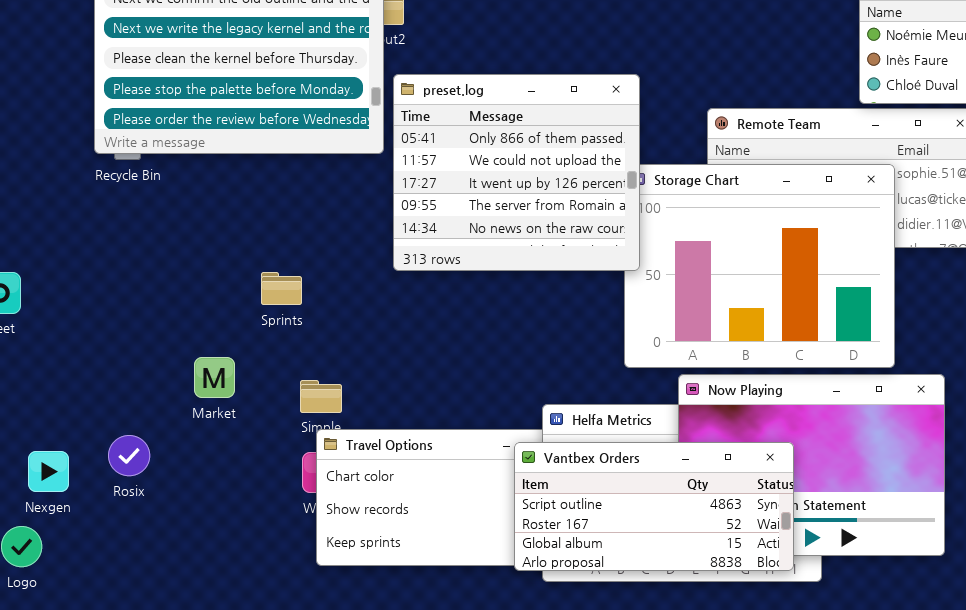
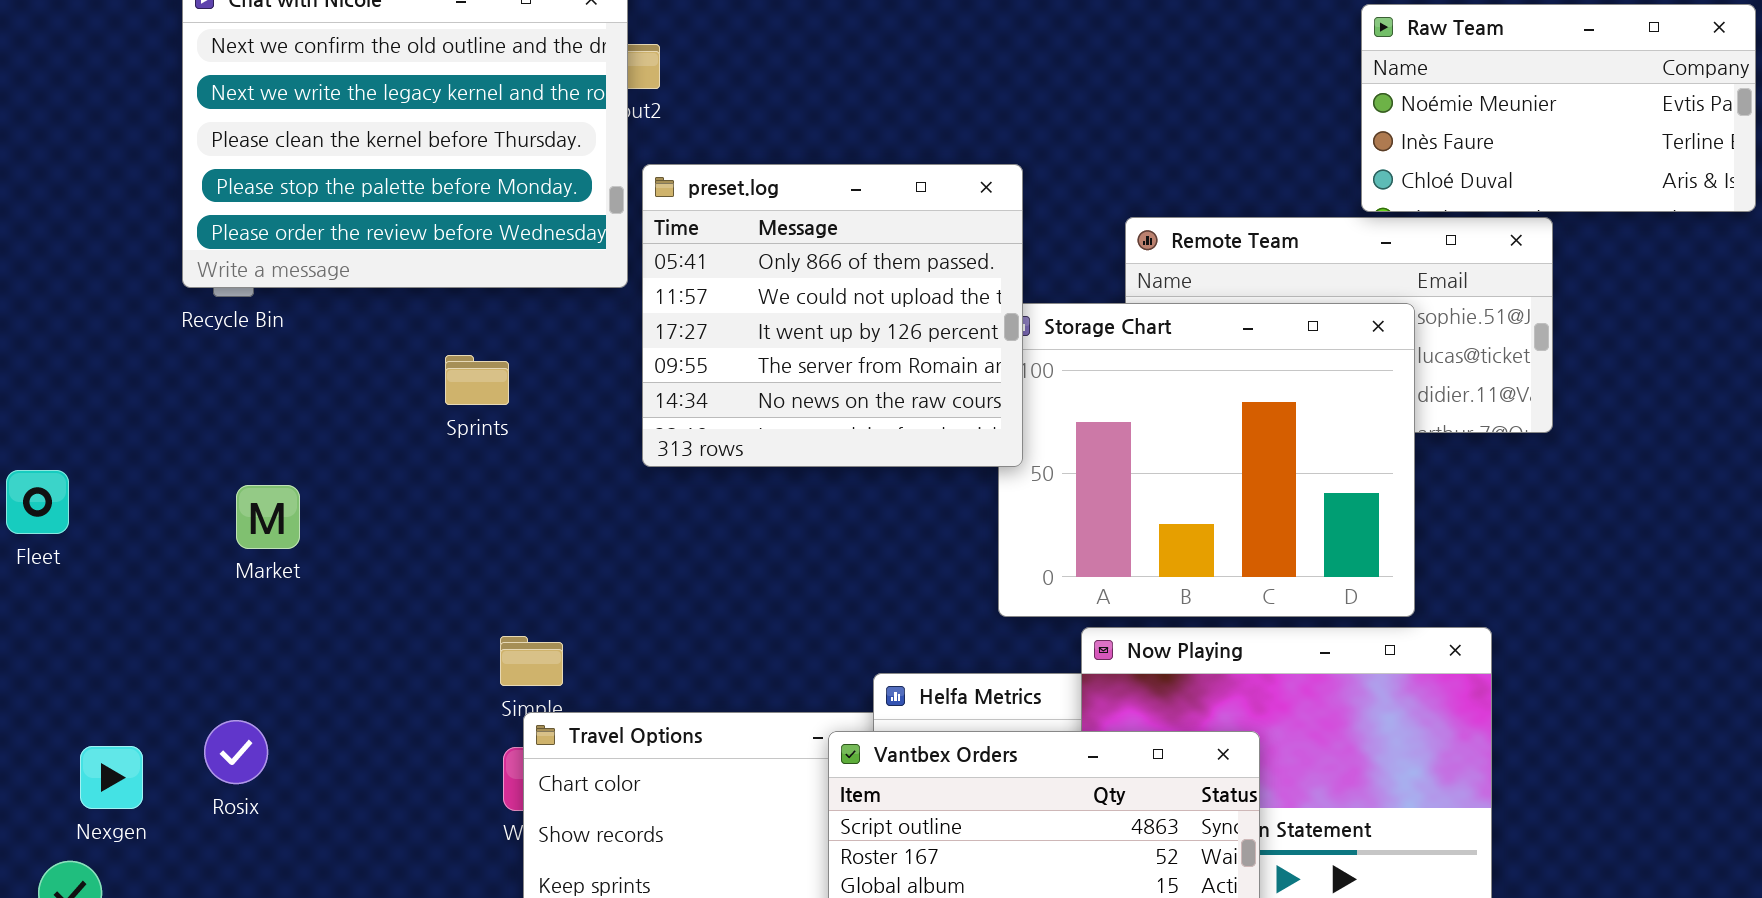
Sprints: [261,272,302,305] -> [445,355,509,405], moved
Market: [194,357,235,398] -> [236,485,300,549], moved

